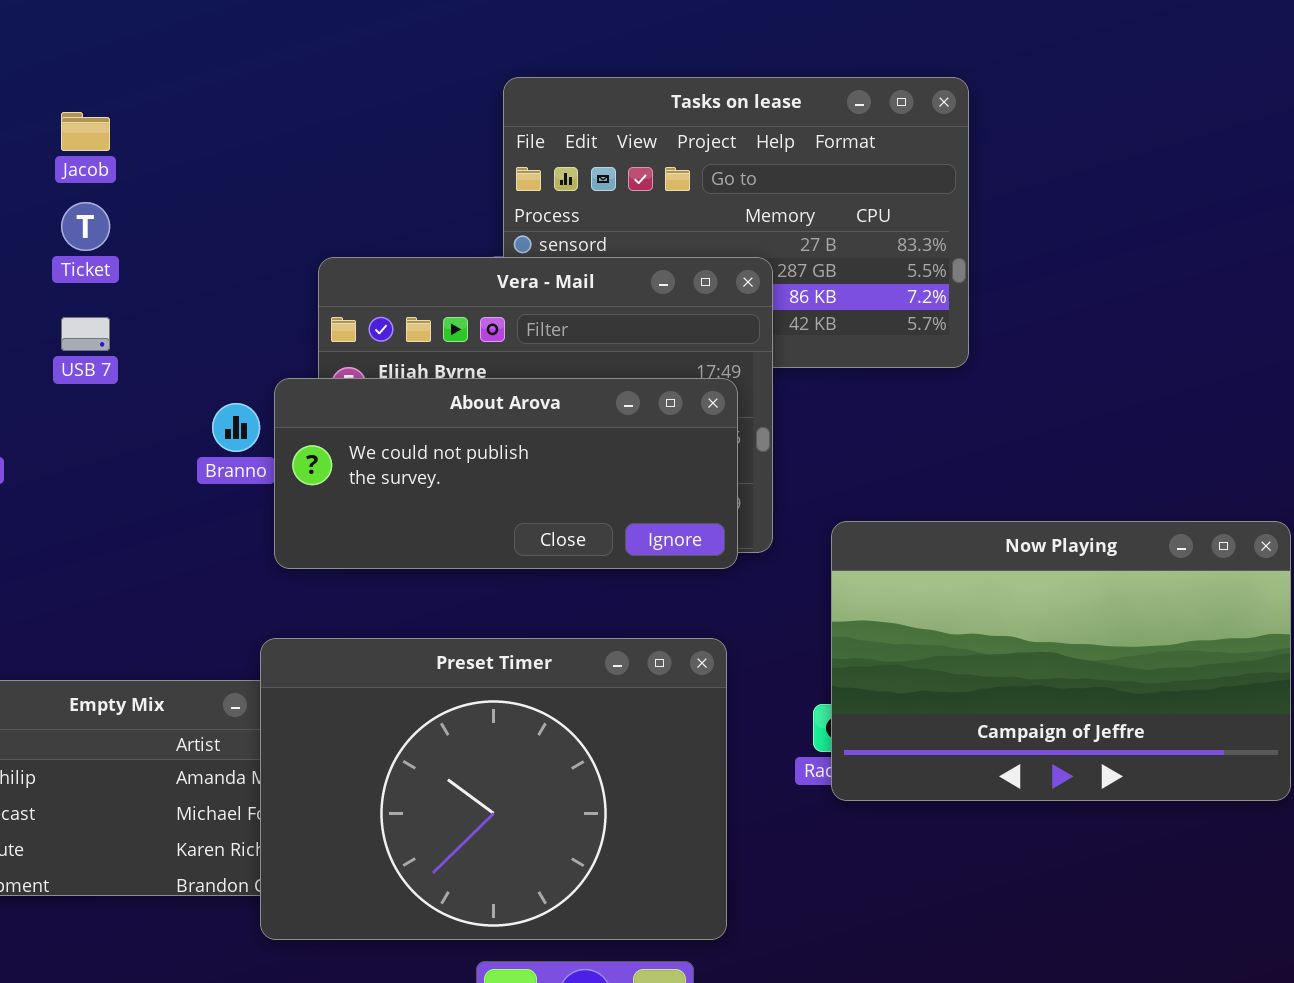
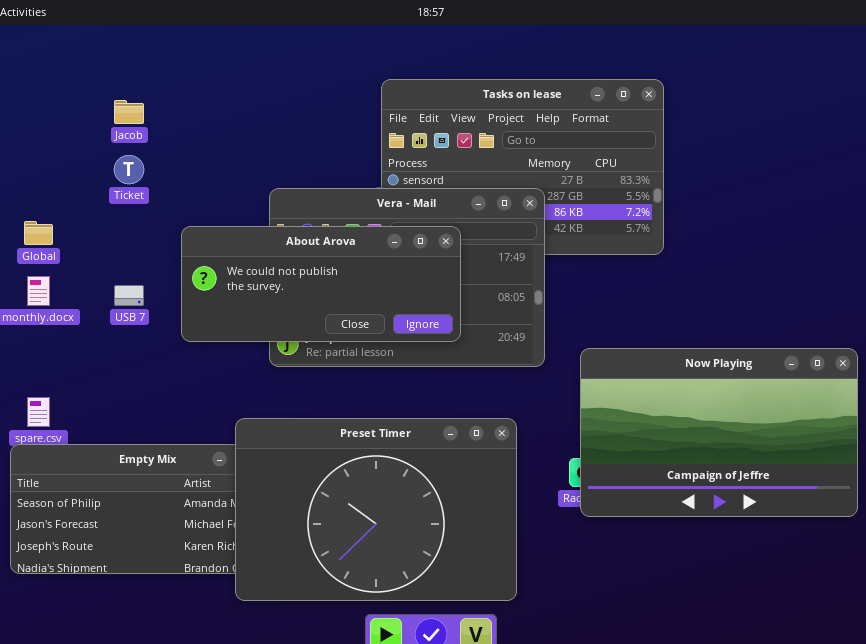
USB 7: [61,317,110,351] -> [114,285,144,306], moved
About Arova: [274,378,738,569] -> [181,226,461,342], moved

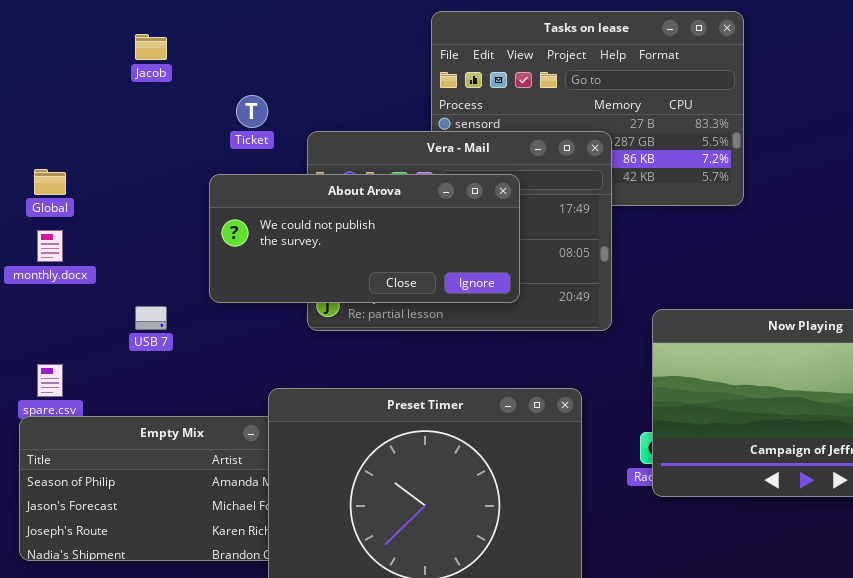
Ticket: [114,155,144,184] -> [236,95,268,128], moved
USB 7: [114,285,144,306] -> [135,306,167,330], moved

